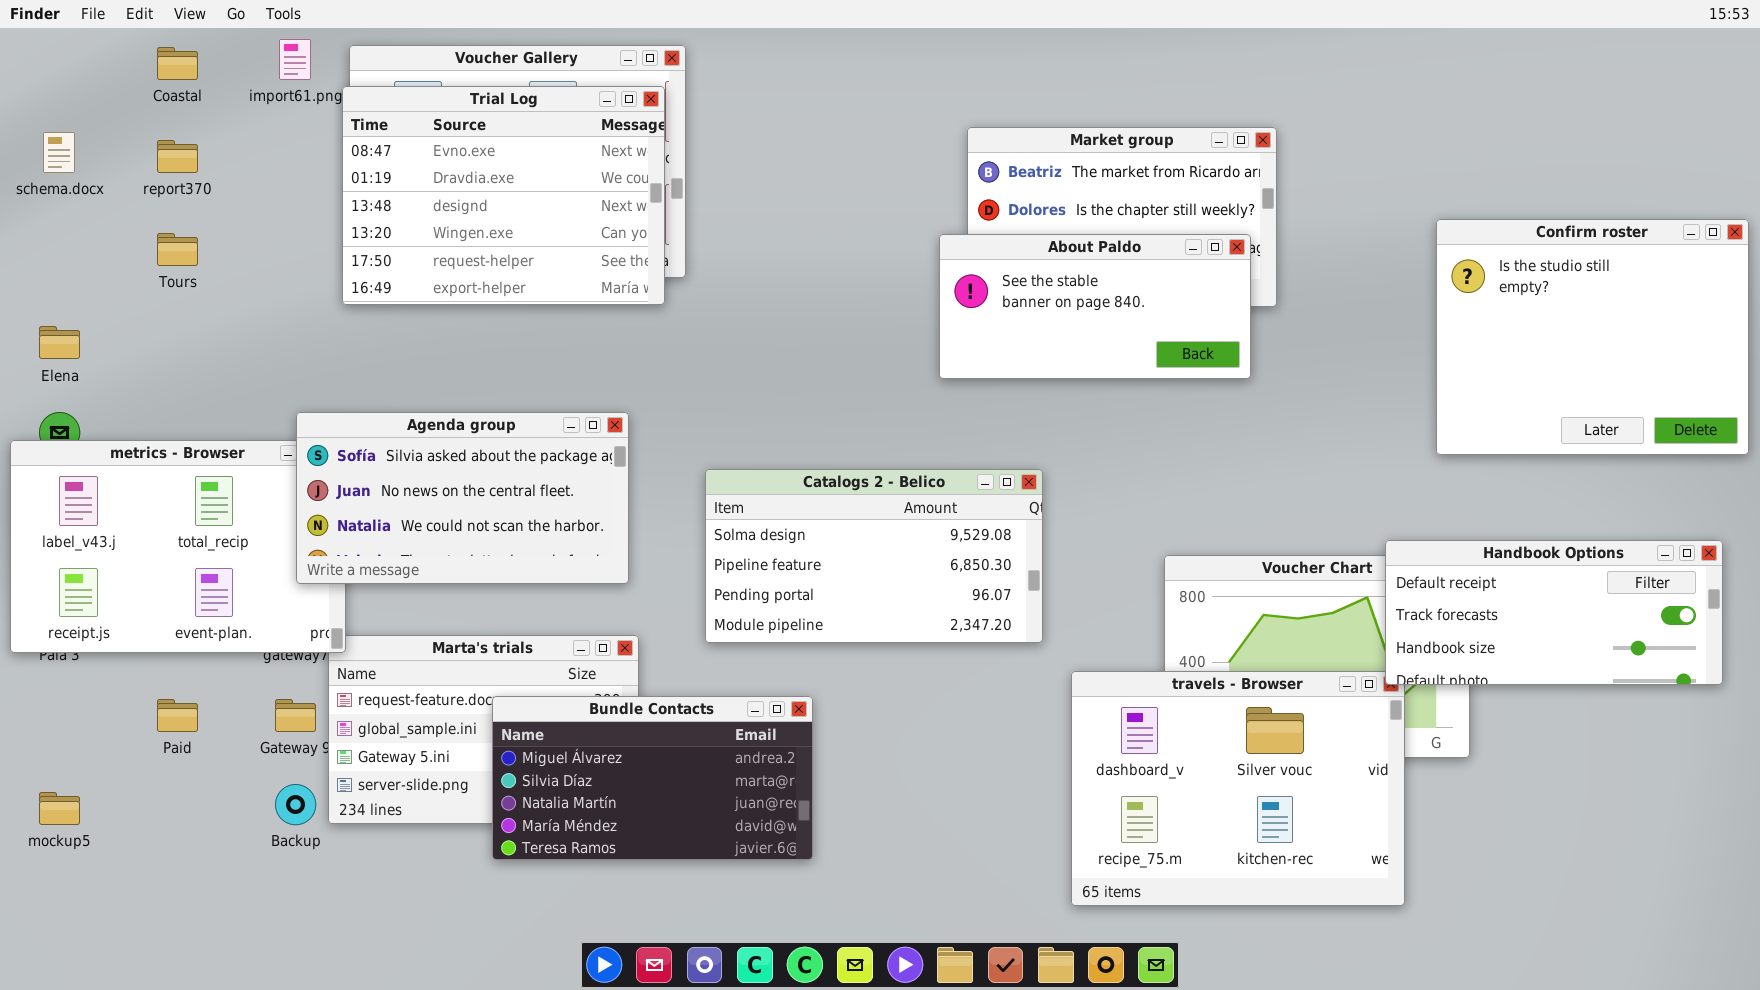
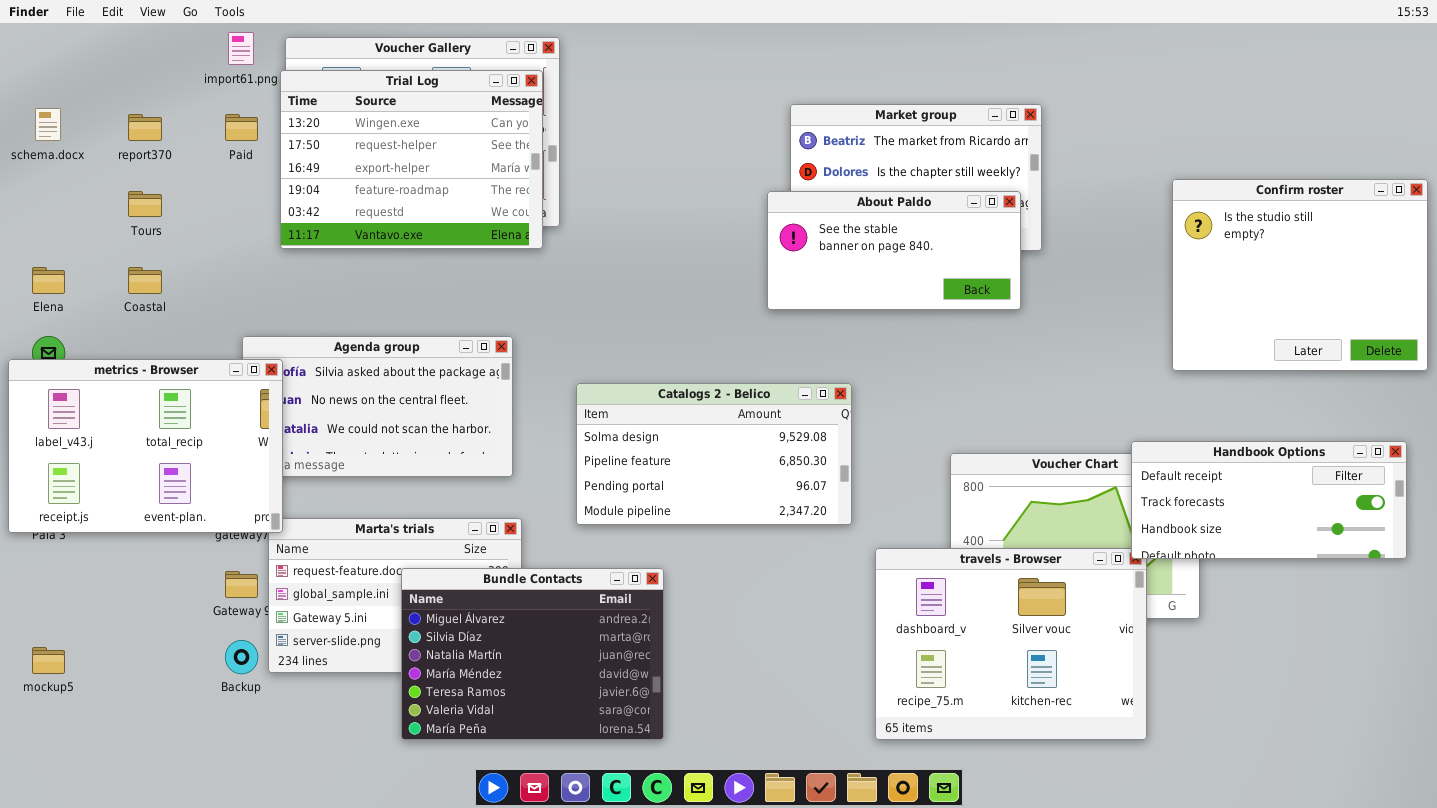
Coastal: [157,47,198,80] -> [128,267,162,294], moved
Trial Log: [342,86,665,305] -> [280,70,543,249], scrolled down 3 rows
metrics - Browser: [10,440,346,653] -> [8,359,283,533], raised
Bundle Contacts: [492,696,813,860] -> [401,568,664,740], resized
Paid: [157,699,198,732] -> [225,114,258,141], moved

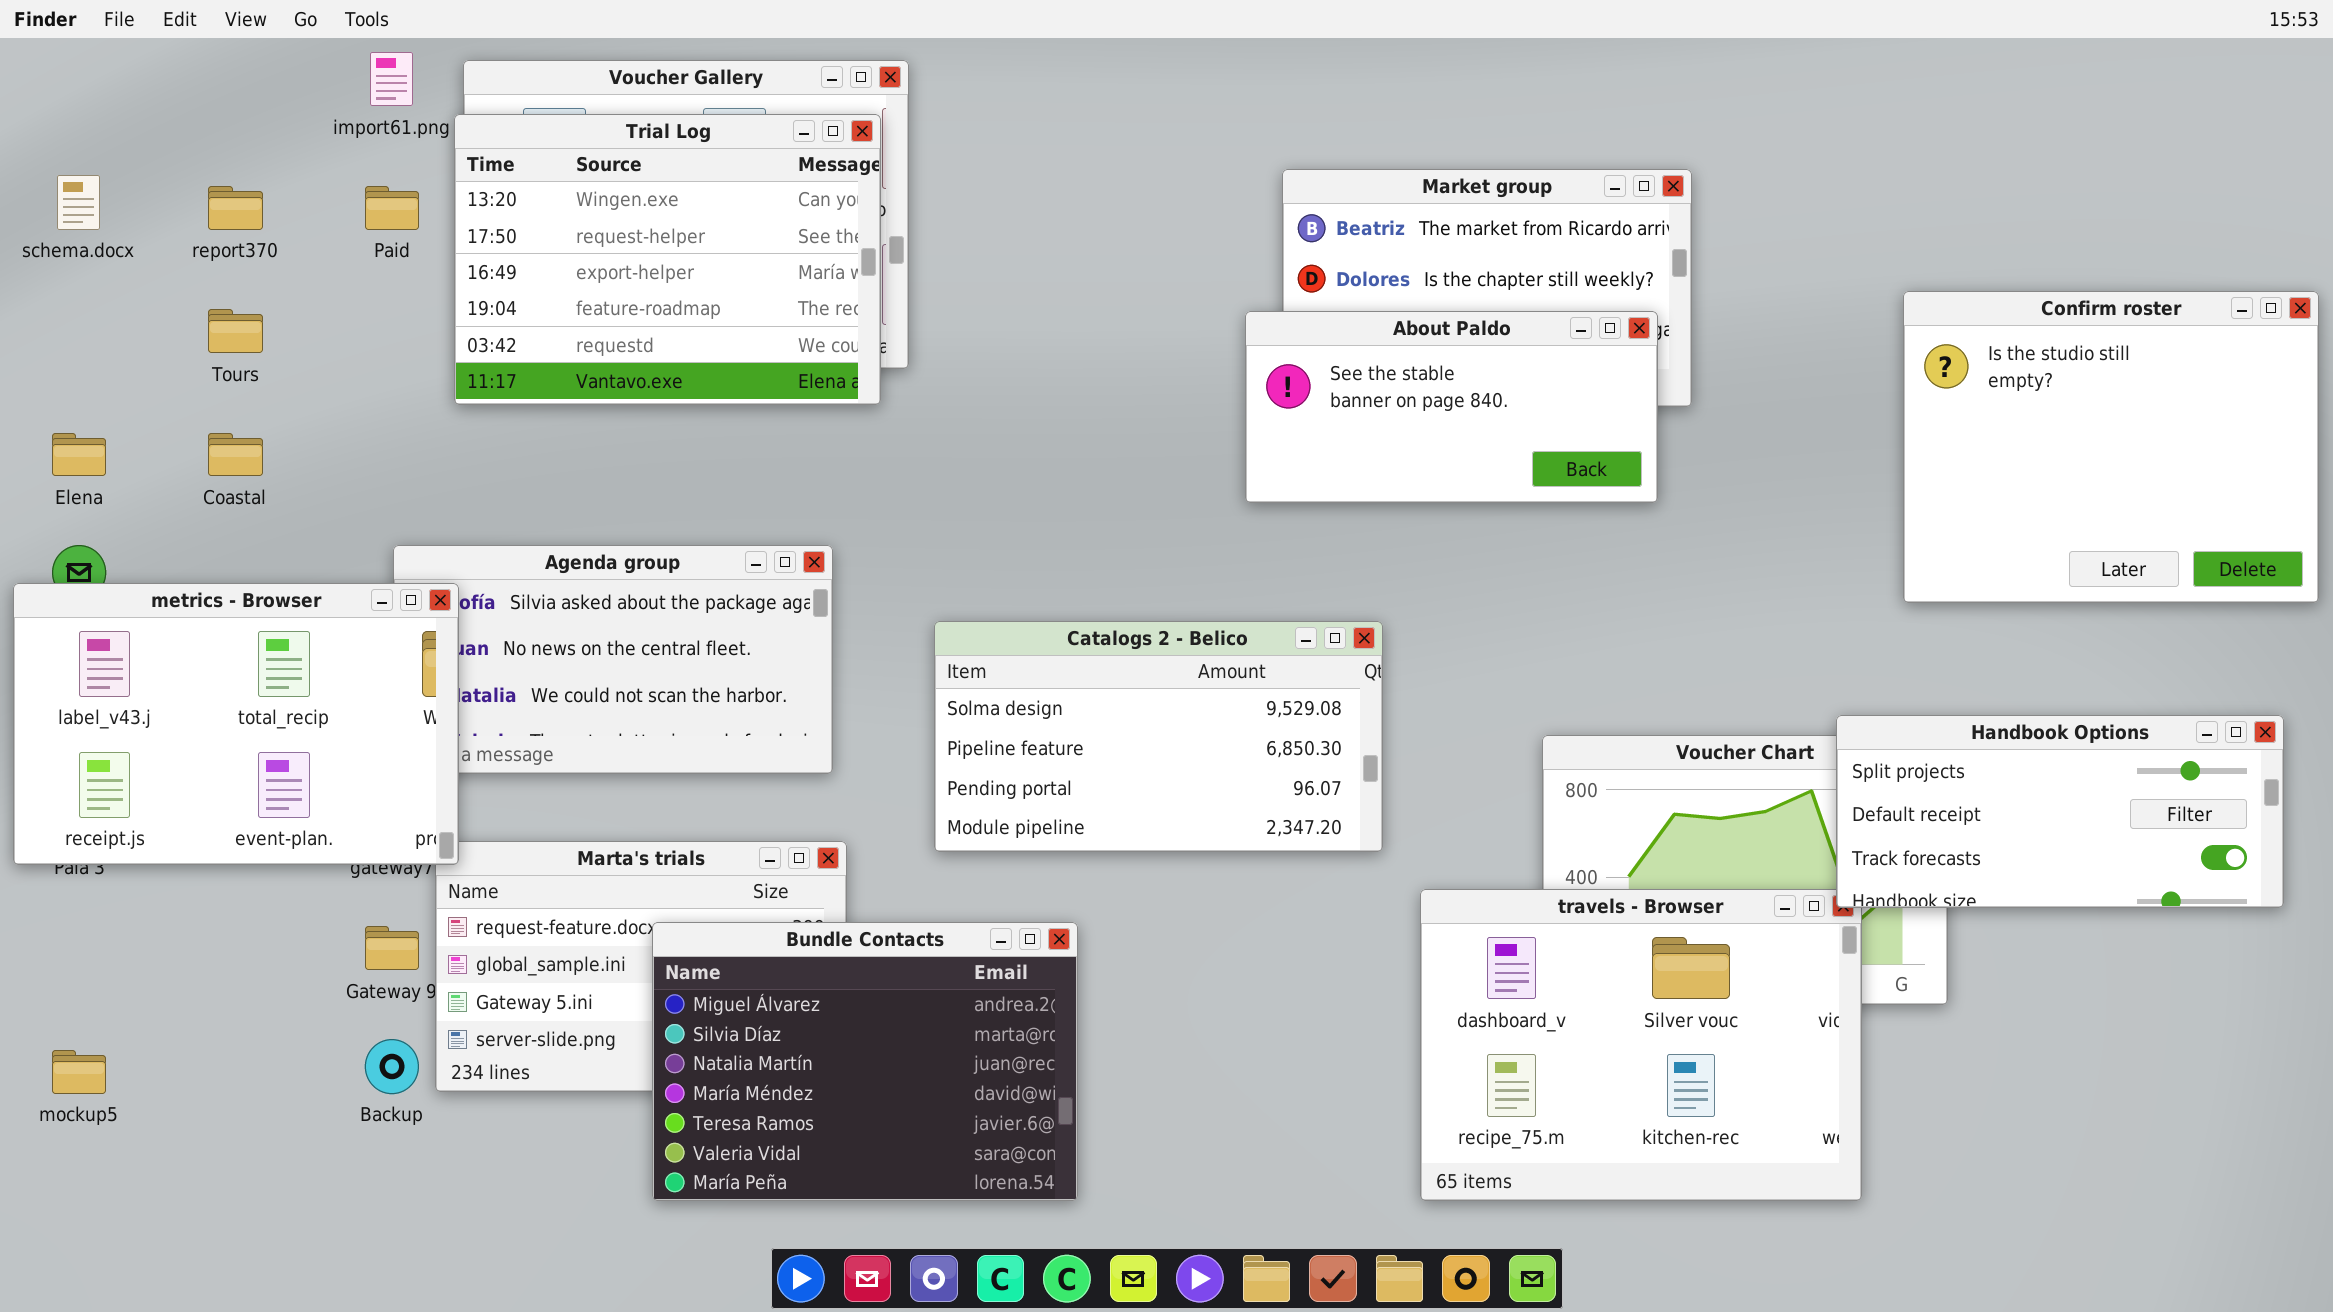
Handbook Options: [1131,441,1407,559] -> [1836,715,2284,908], scrolled up 1 row

